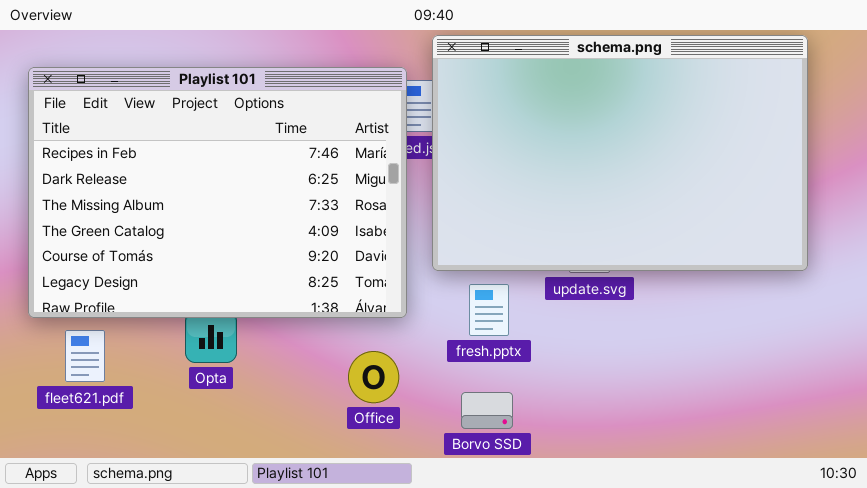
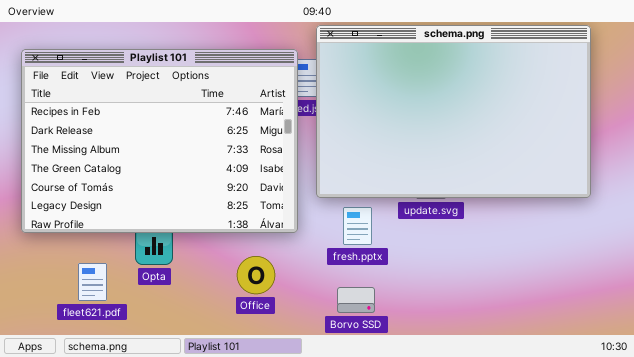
fleet621.pdf: [65,330,105,382] -> [78,263,107,301], moved
Office: [348,351,399,403] -> [237,256,275,294], moved

